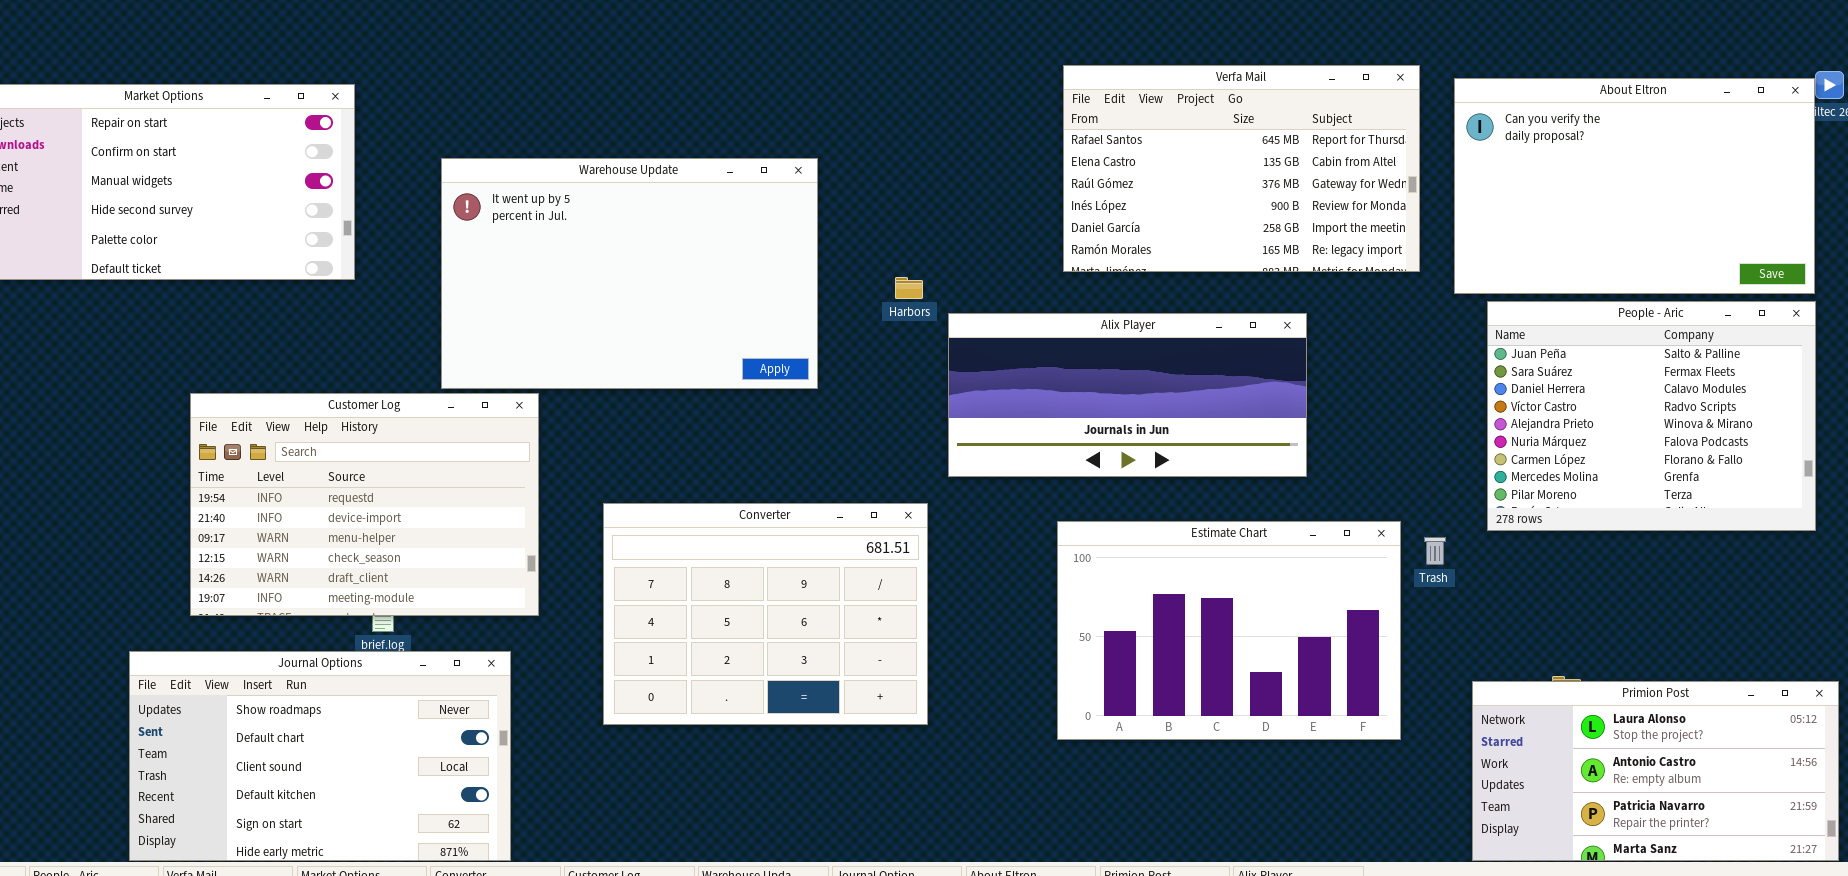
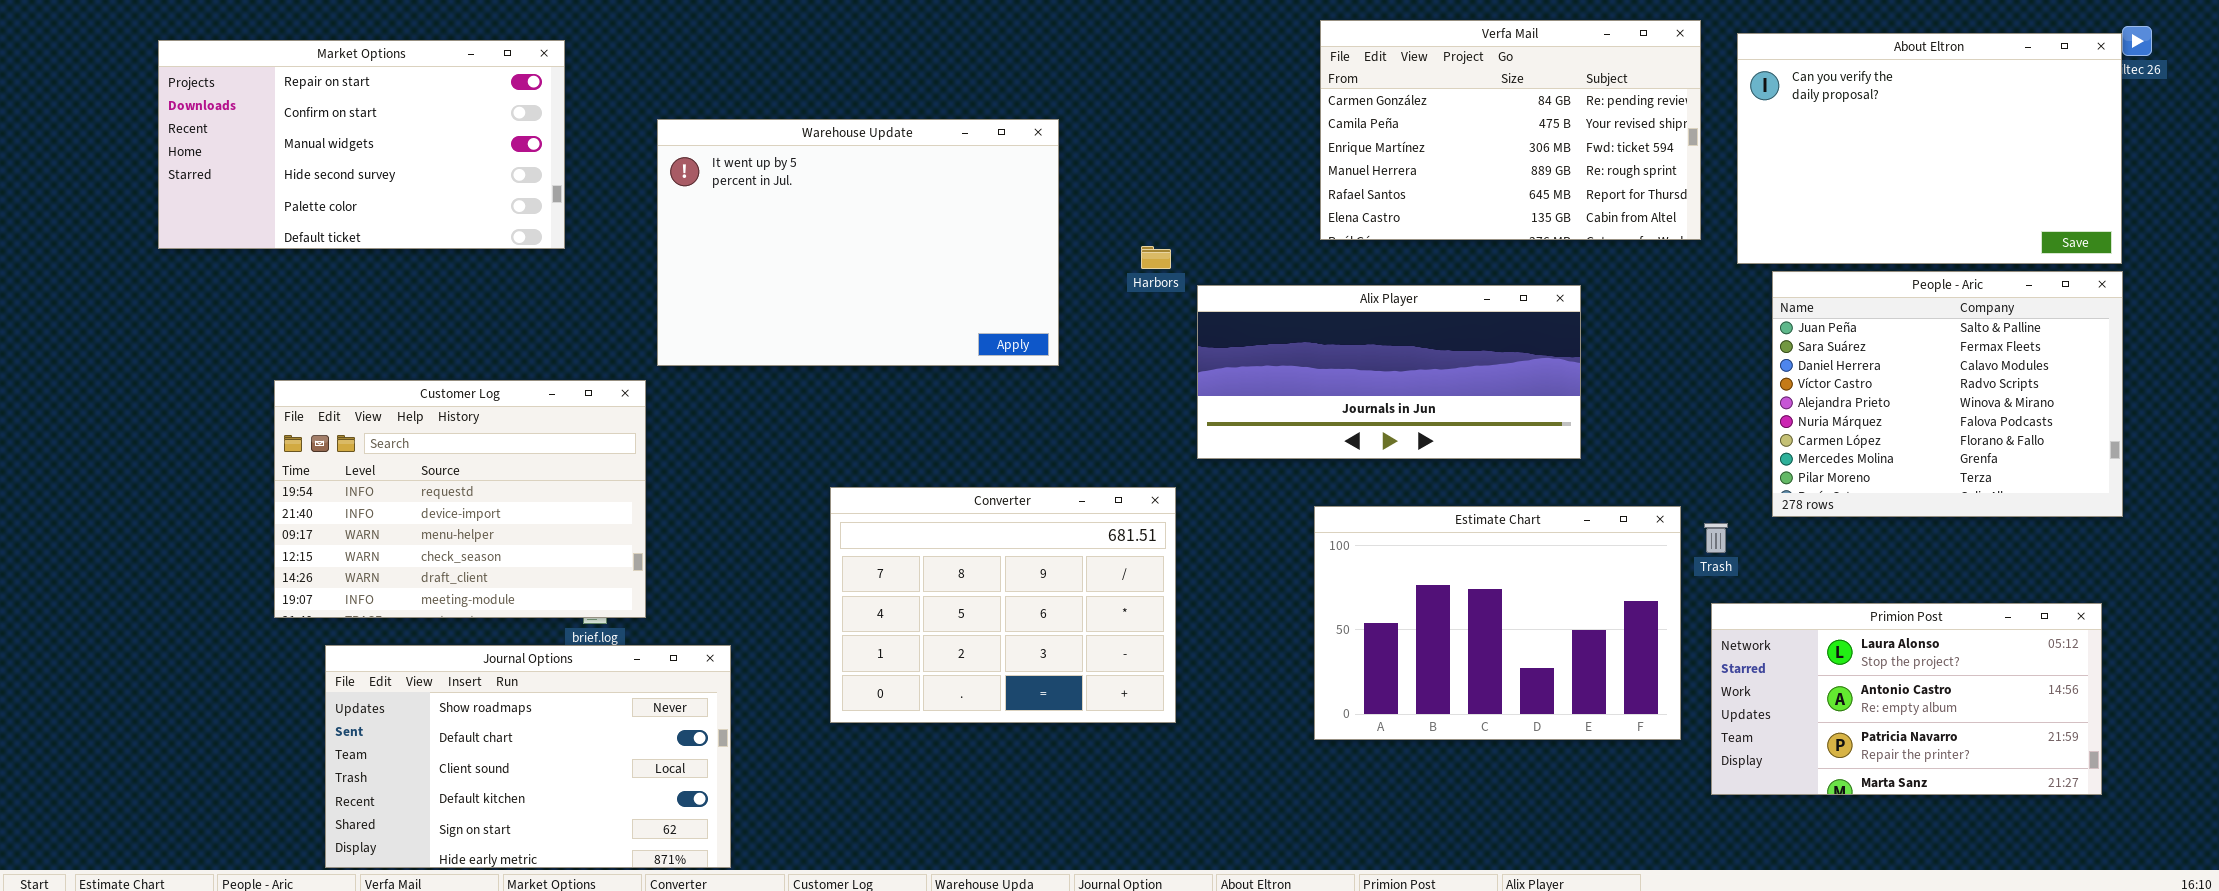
Verfa Mail: [1063,65,1420,272] -> [1320,20,1701,240], scrolled up 4 rows
Customer Log: [190,393,539,616] -> [274,380,646,618], moved
Primion Post: [1472,681,1839,861] -> [1711,603,2102,795], moved

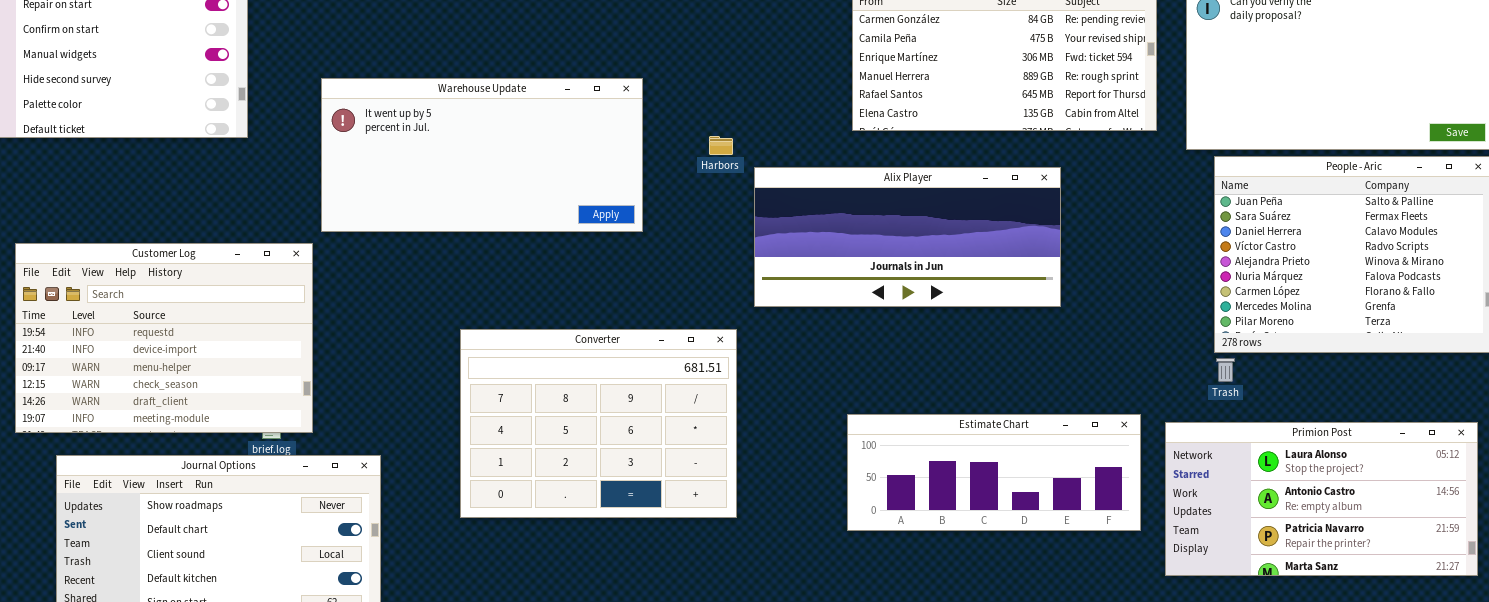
Warehouse Update: [657,119,1059,366] -> [321,78,643,232], resized
Estimate Chart: [1314,506,1681,740] -> [847,414,1141,531], resized
Trash: [1704,523,1728,553] -> [1216,358,1235,382], moved

